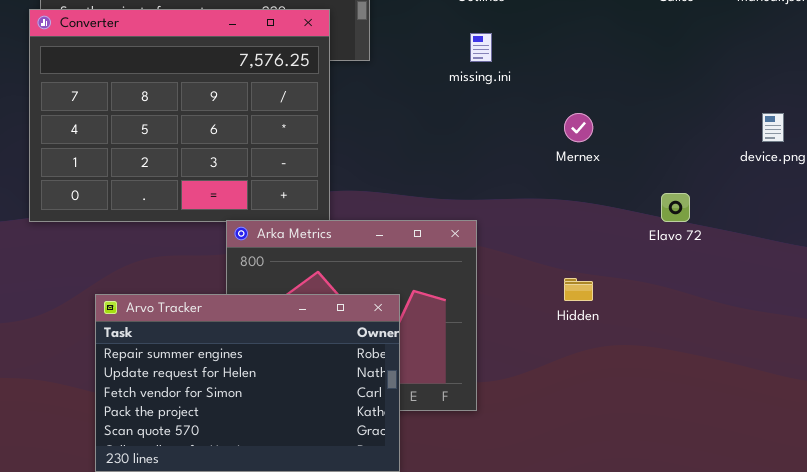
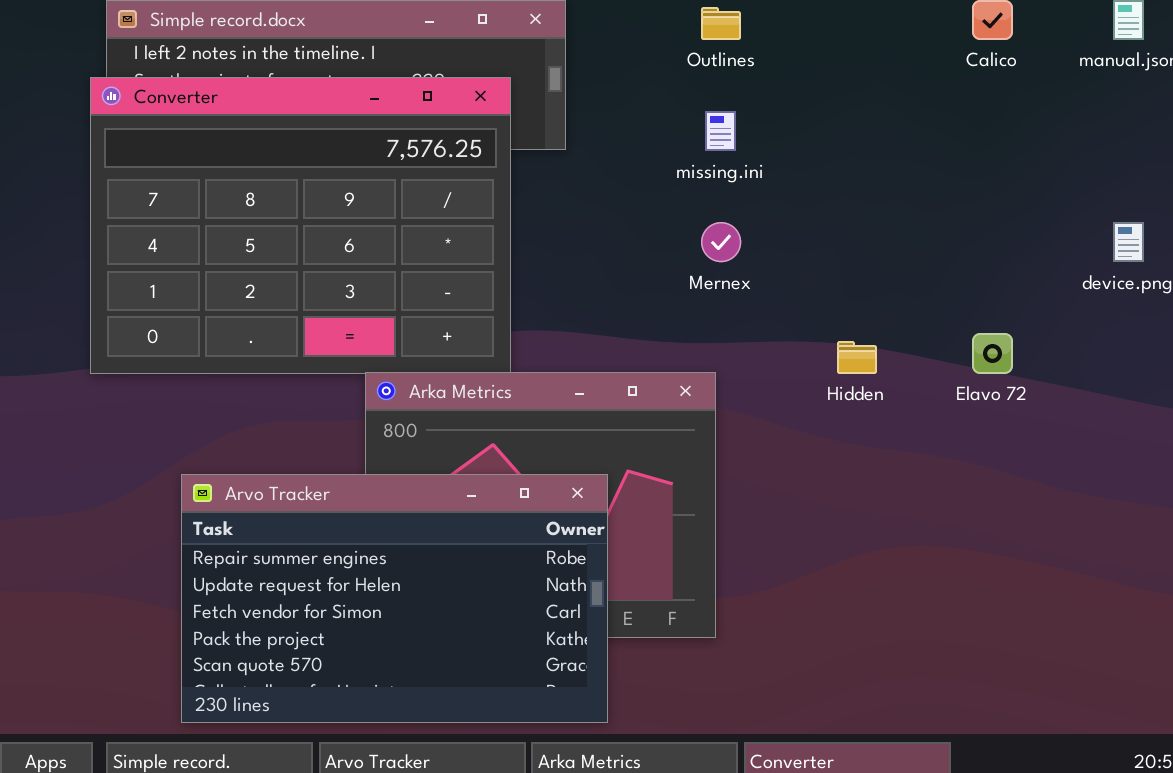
Mernex: [564,113,593,142] -> [701,222,741,262], moved
Hidden: [564,278,593,301] -> [837,341,877,374], moved

